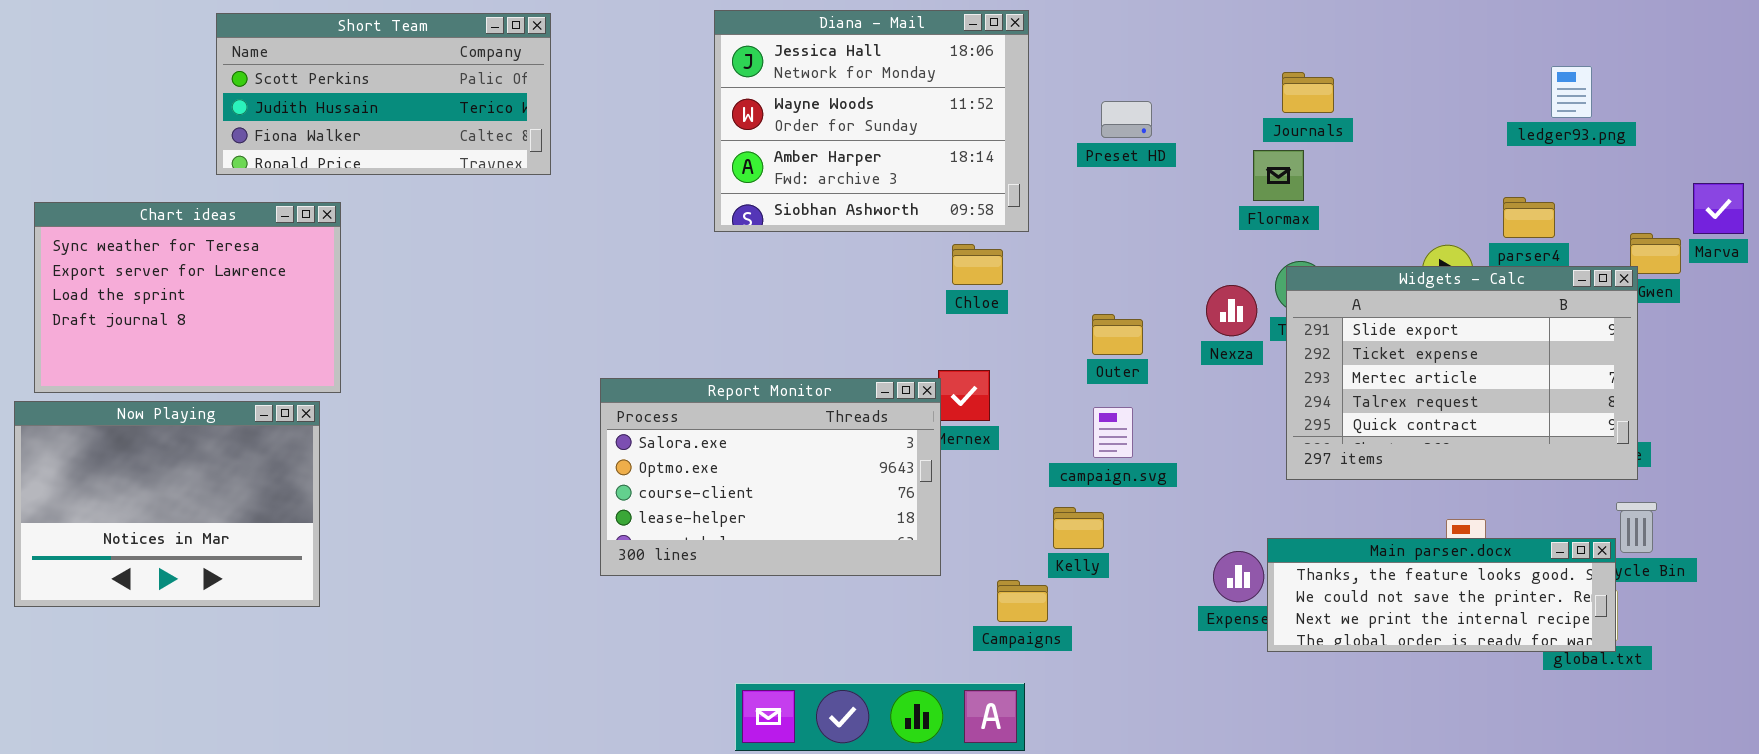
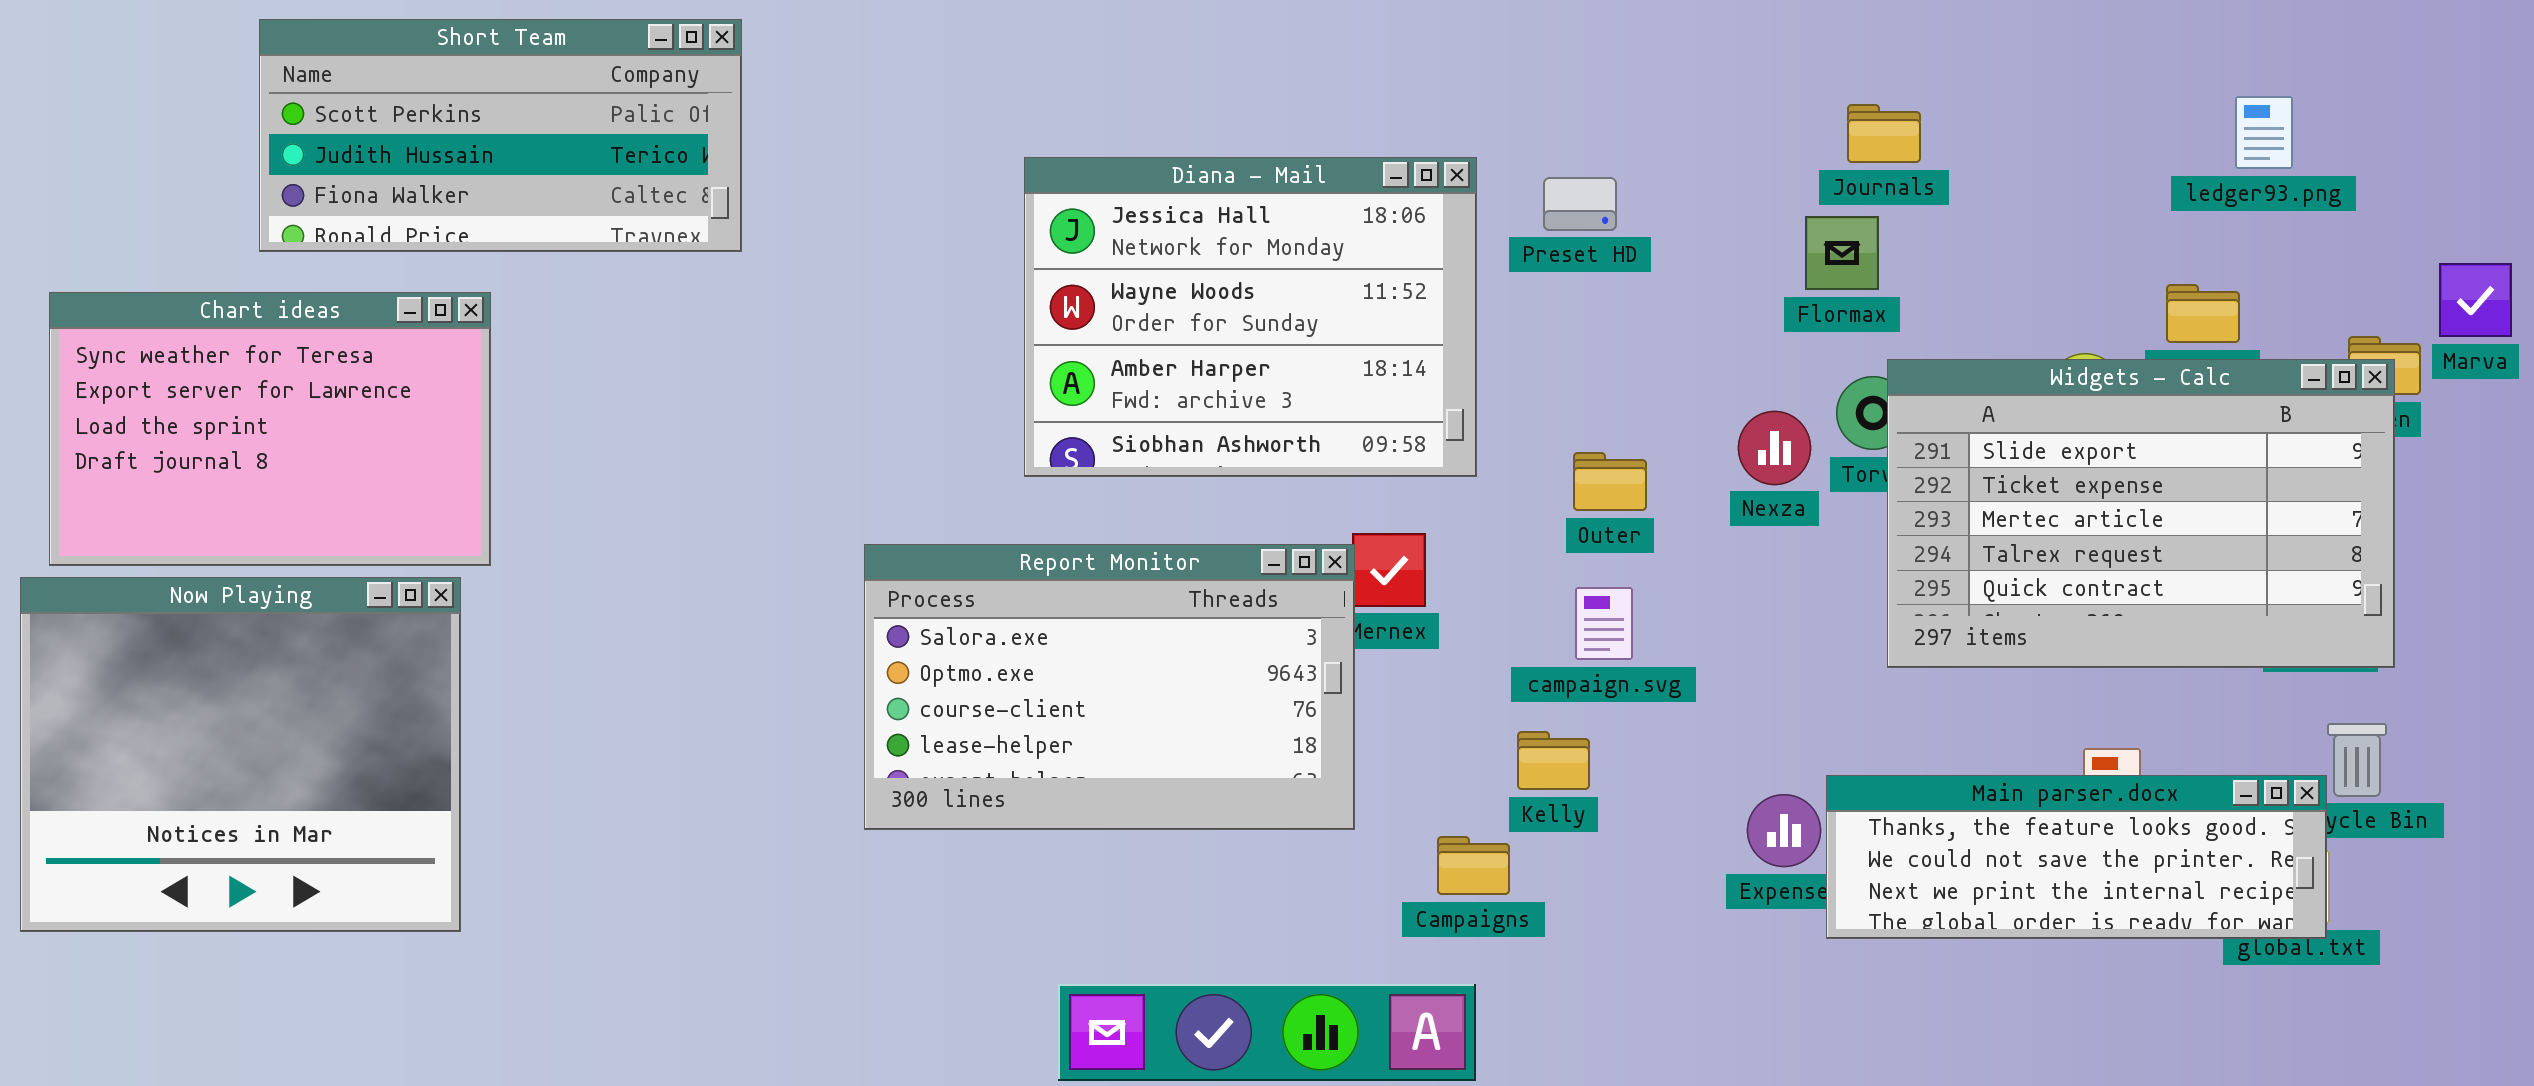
Diana - Mail: [714,10,1029,232] -> [1024,157,1477,477], moved
Short Team: [216,13,551,175] -> [259,19,742,252], moved
Preset HD: [1101,101,1152,138] -> [1543,177,1617,231], moved
Widgets - Calc: [1286,266,1638,480] -> [1887,359,2395,668], moved
Now Playing: [14,401,320,607] -> [20,577,461,932], resized

